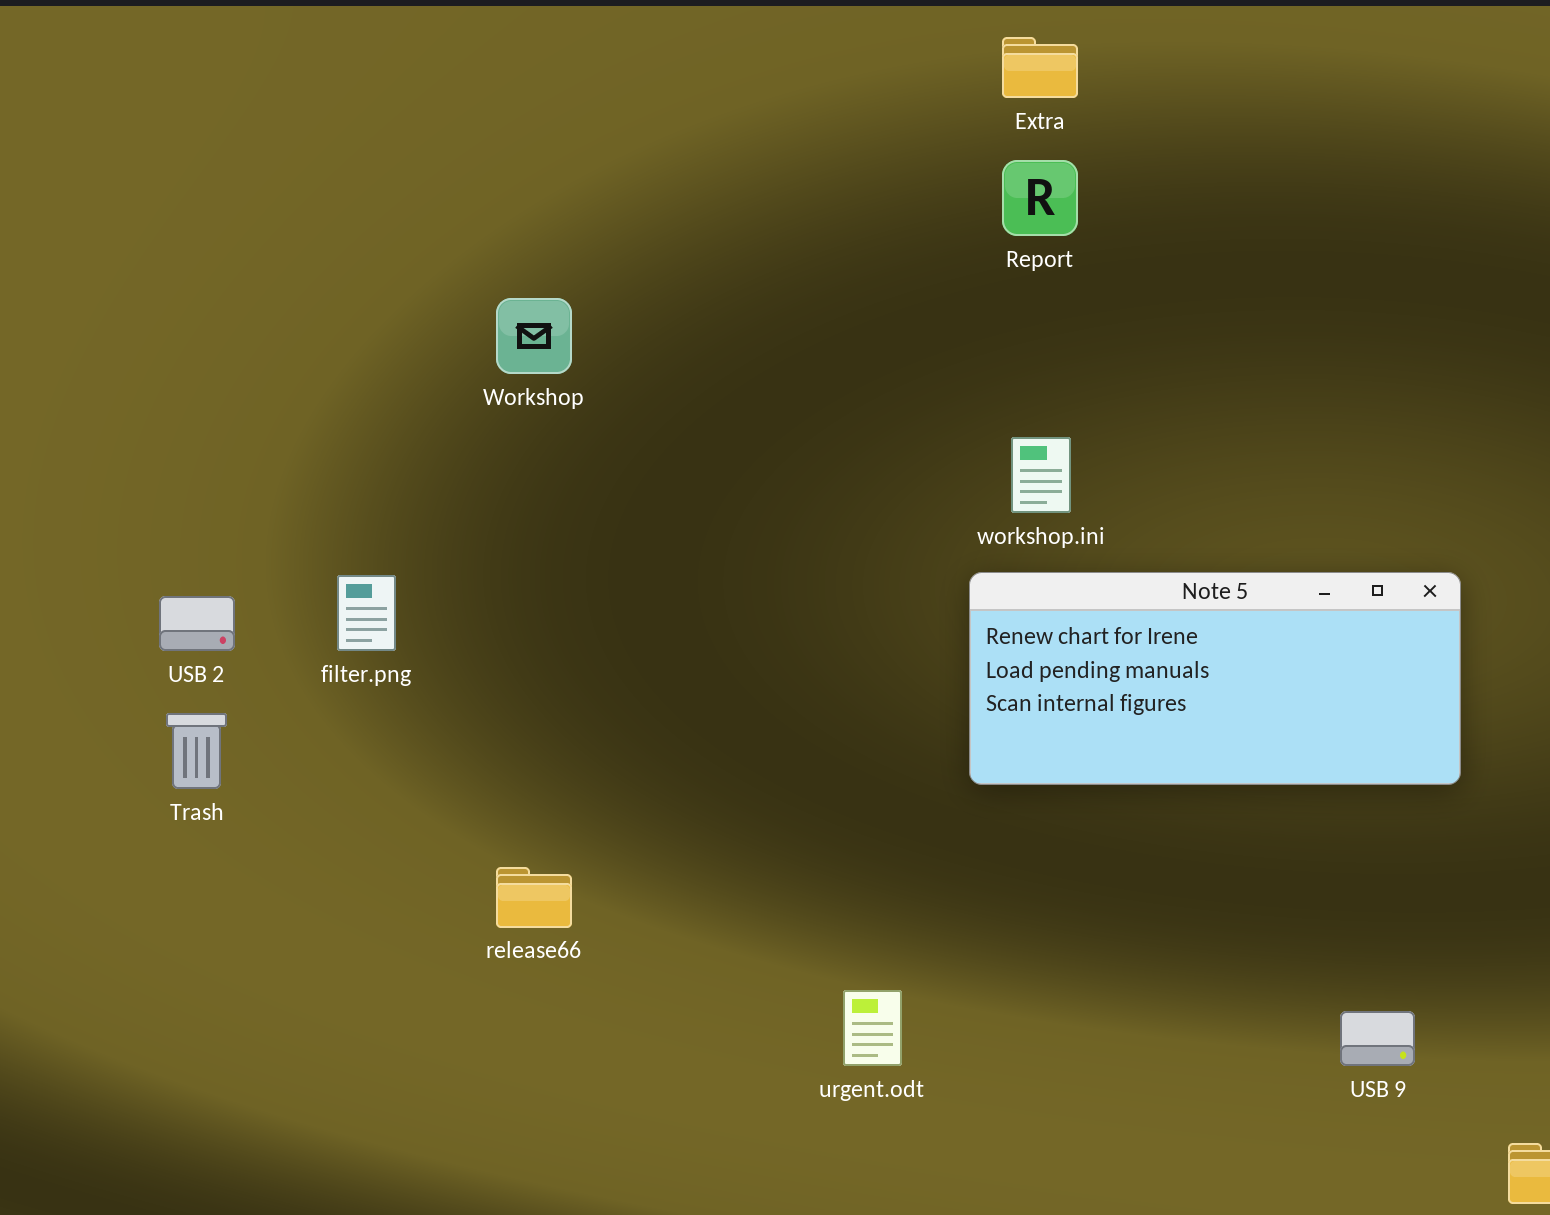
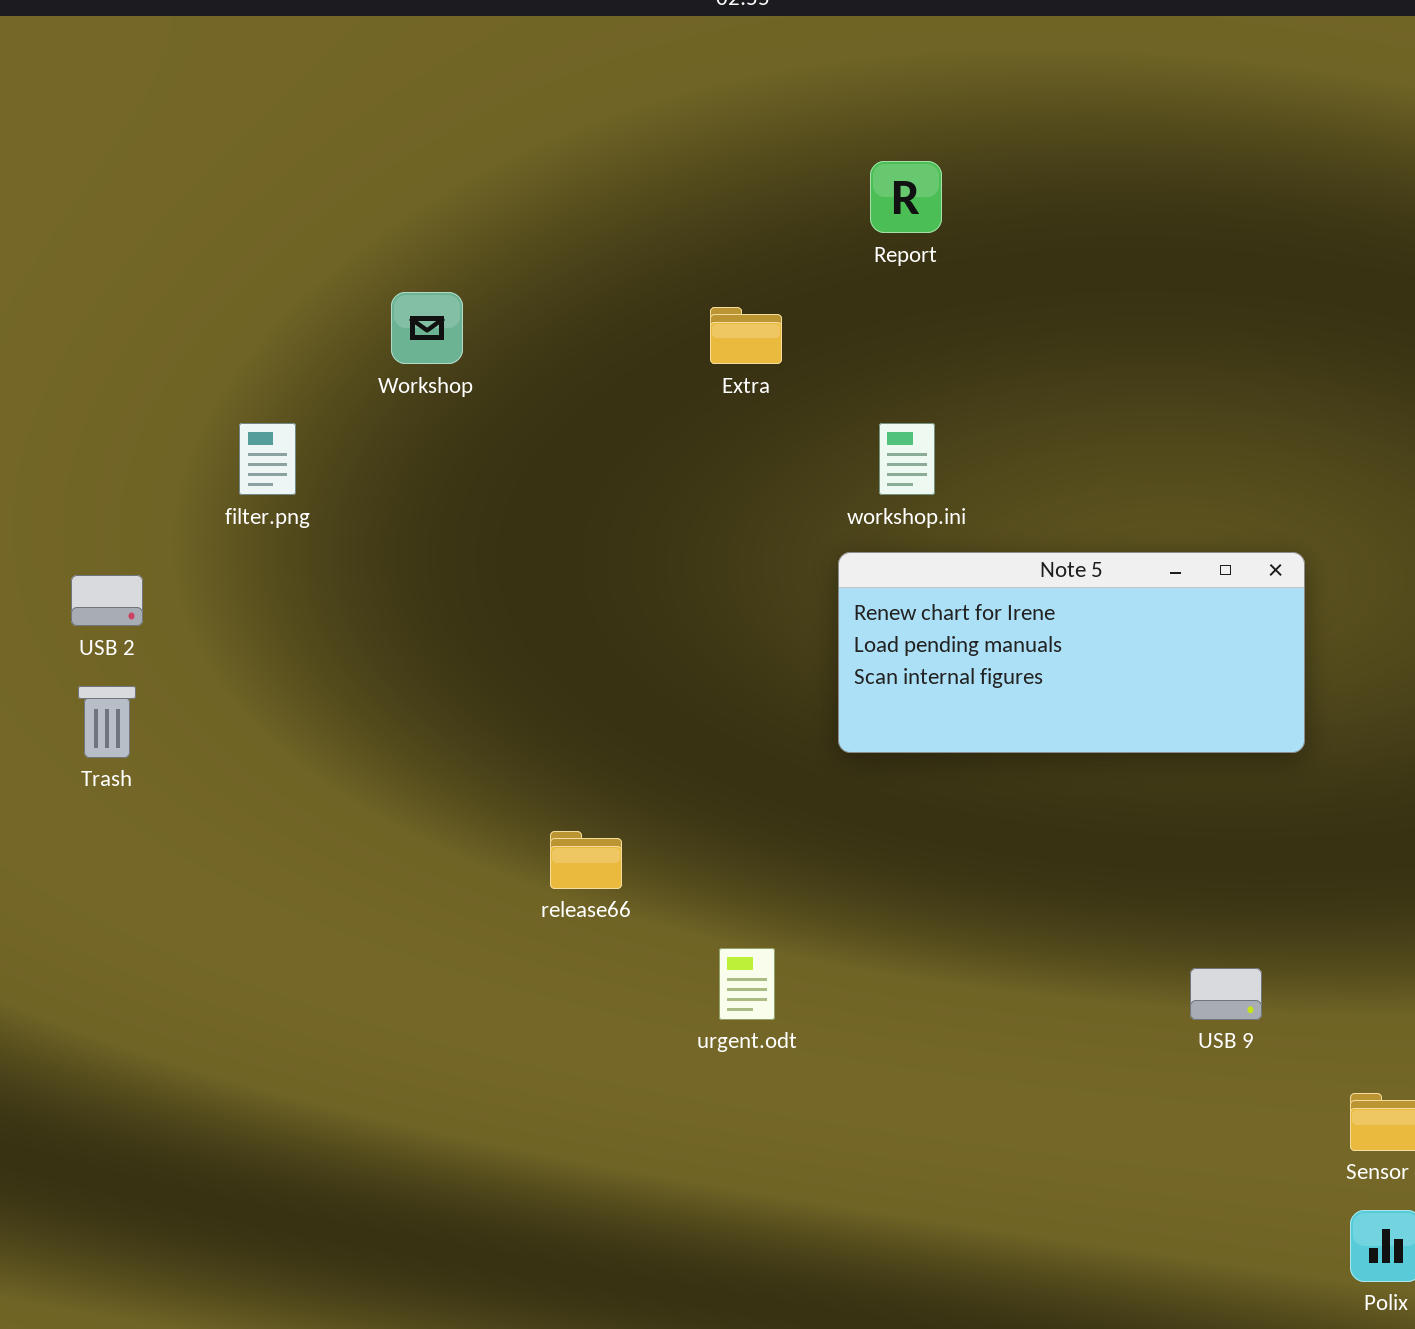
Extra: [1002,37,1078,98] -> [710,307,782,364], moved
filter.png: [337,575,396,651] -> [239,423,296,495], moved
release66: [496,867,572,928] -> [550,831,622,889], moved

